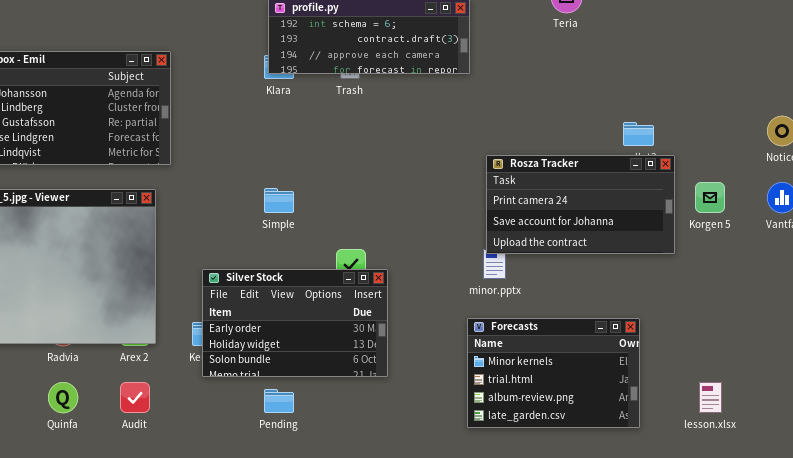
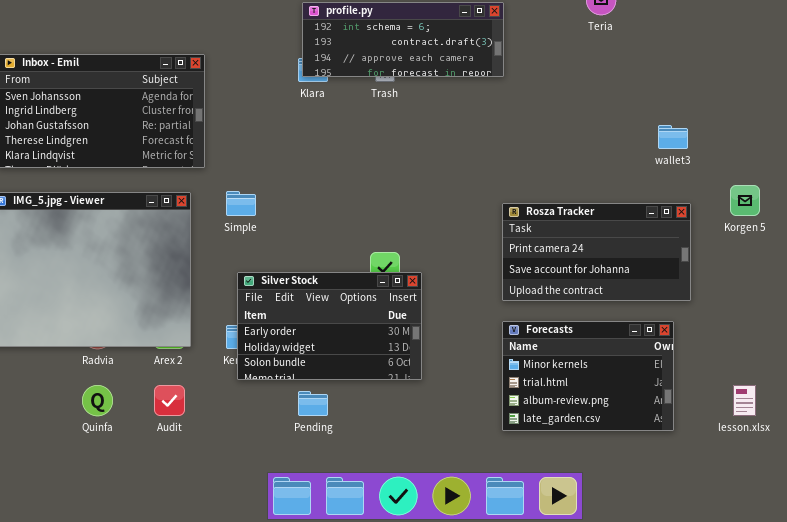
Rosza Tracker: [486,155,675,254] -> [502,203,691,301], moved
Simple: [264,188,294,213] -> [226,191,256,216], moved

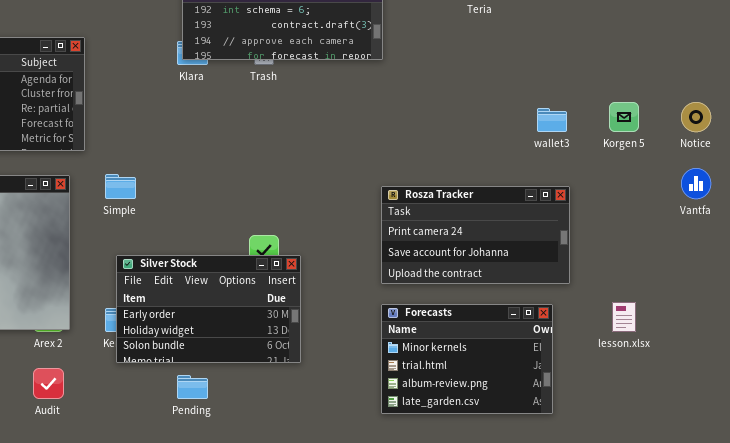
Korgen 5: [730,185,760,216] -> [609,102,639,132], moved
lesson.xlsx: [733,385,756,416] -> [612,302,636,332], moved

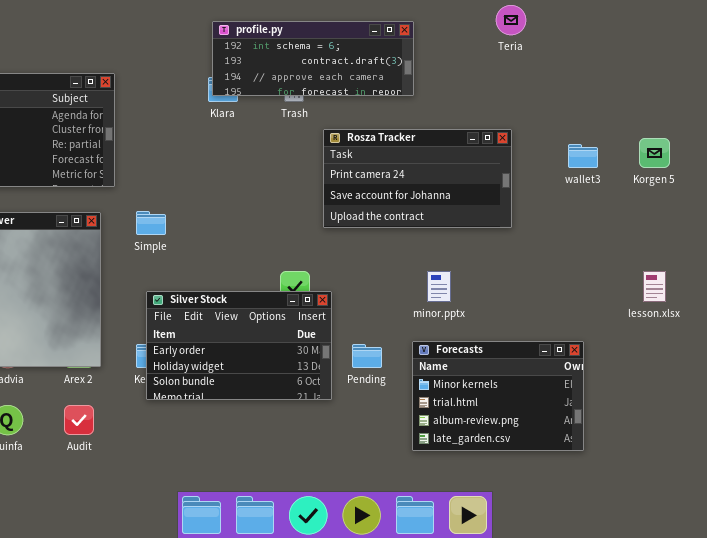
Rosza Tracker: [381,186,570,284] -> [323,129,512,228], moved
lesson.xlsx: [612,302,636,332] -> [643,271,666,302], moved
Pending: [177,375,208,399] -> [352,344,382,368], moved

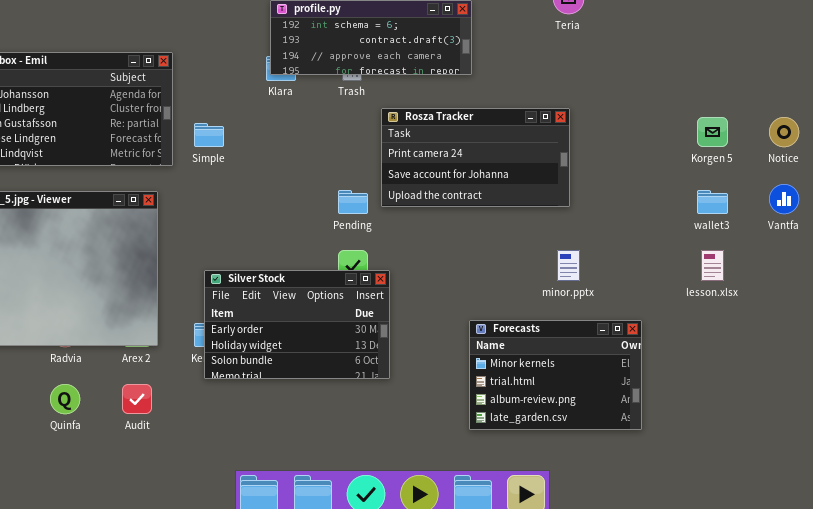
wallet3: [568,144,598,168] -> [697,190,728,214], moved
Simple: [136,211,166,235] -> [194,123,224,147], moved
minor.pptx: [427,271,451,302] -> [557,250,580,281], moved
Pending: [352,344,382,368] -> [338,190,368,214], moved

